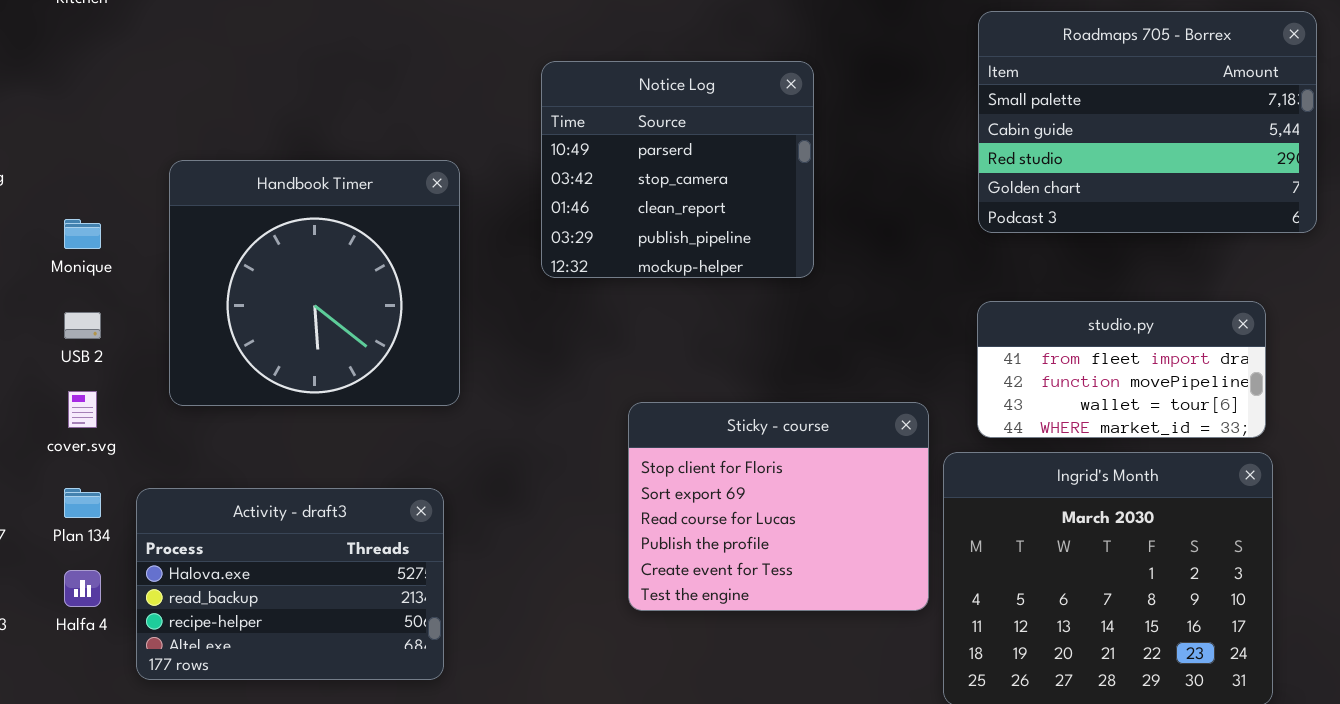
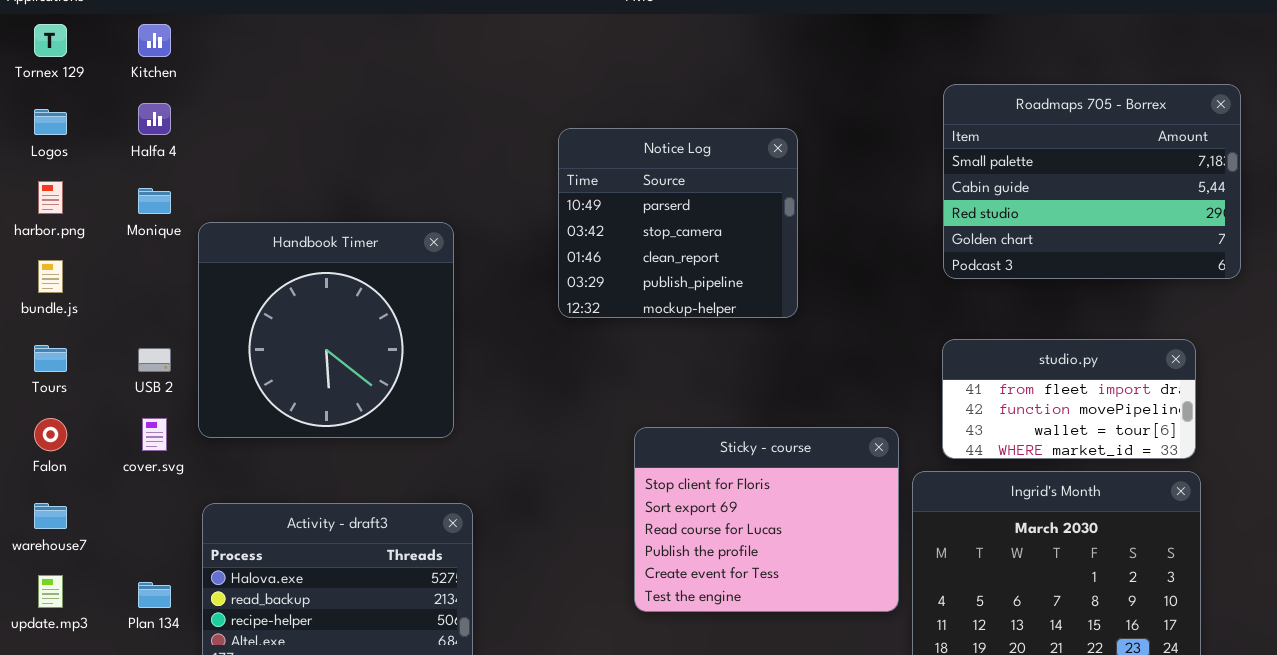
Handbook Timer: [169,160,460,406] -> [198,222,454,438], moved
Monique: [64,219,101,249] -> [138,188,171,214], moved
Plan 134: [64,488,101,518] -> [138,582,171,608], moved
Halfa 4: [64,570,101,607] -> [138,103,171,135], moved

